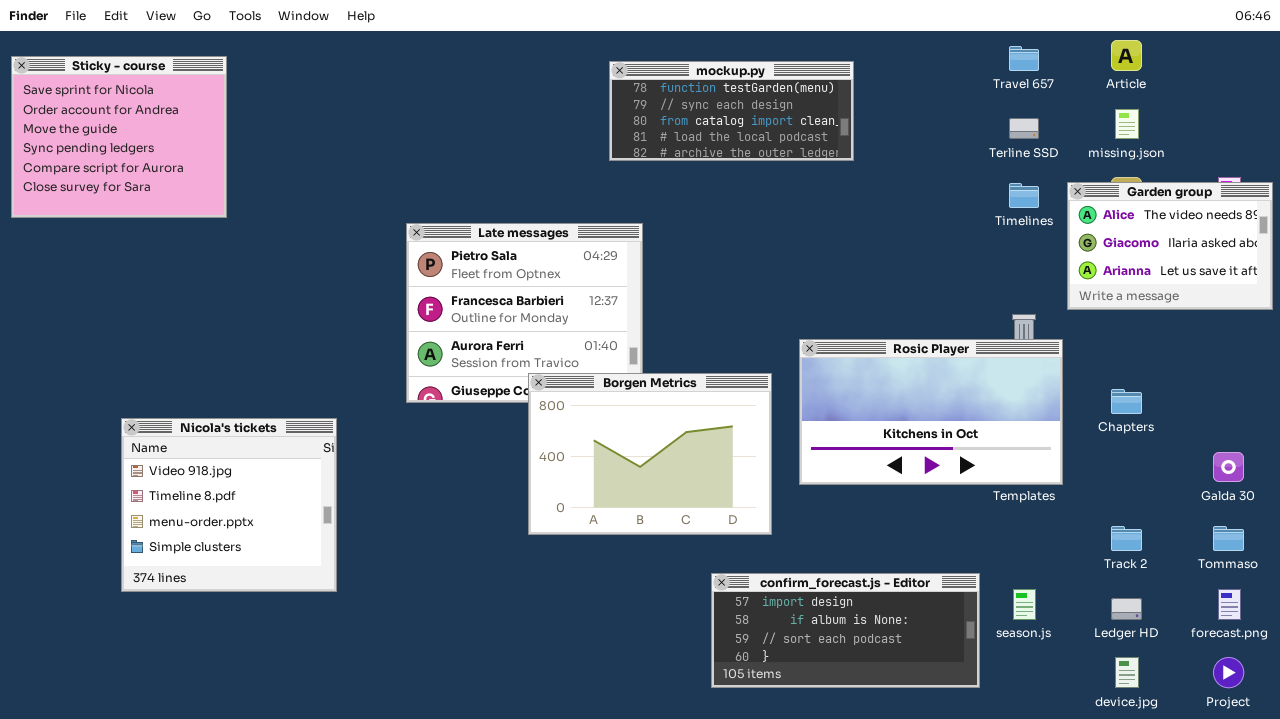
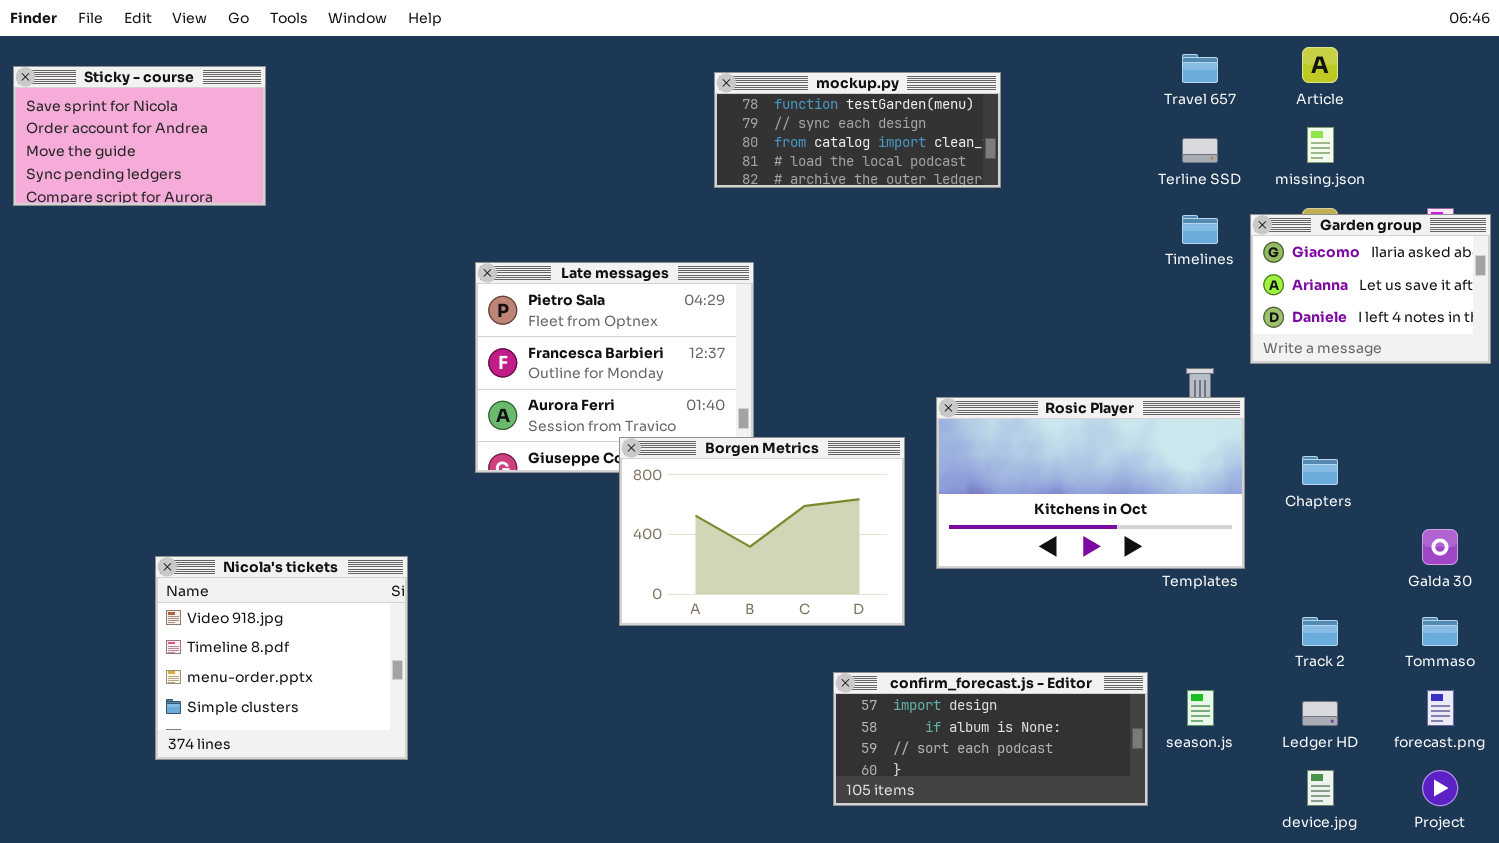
Sticky - course: [11,56,227,218] -> [13,66,266,206], resized
Garden group: [1067,182,1273,310] -> [1250,214,1491,364], scrolled down 1 row
Nicola's tickets: [121,418,337,592] -> [155,556,408,760], moved

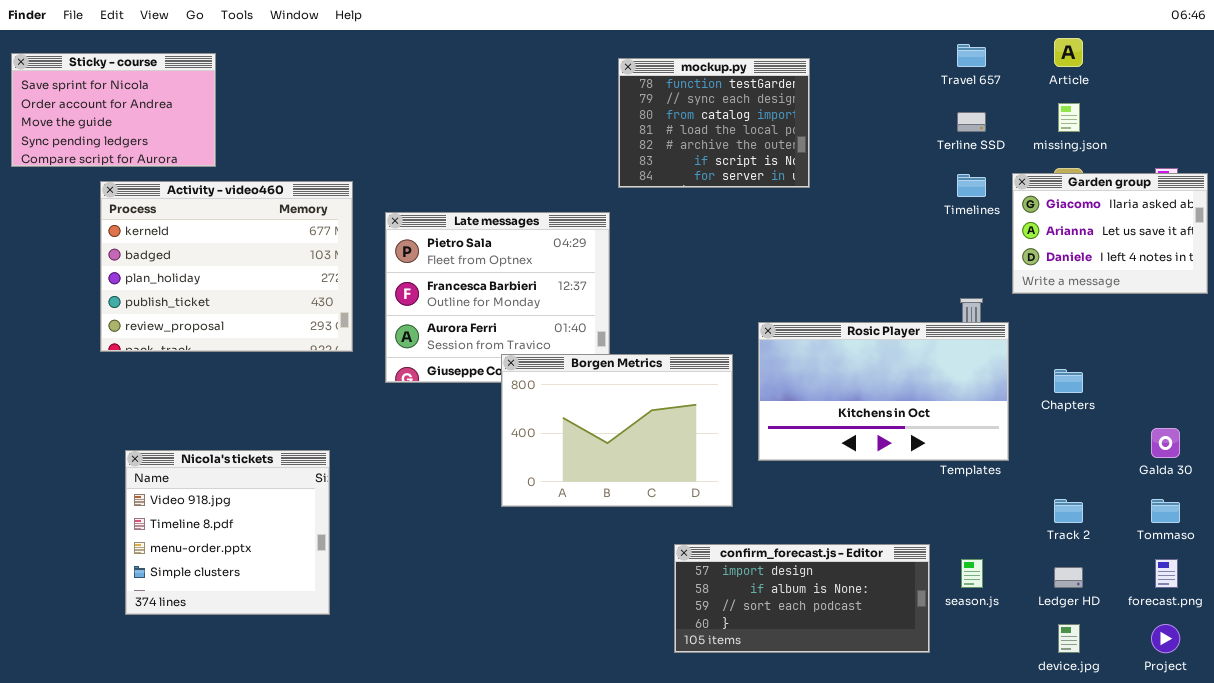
mockup.py: [714,72,1001,188] -> [618,58,810,188], resized
Activity - video460: none -> [100,181,353,352], opened

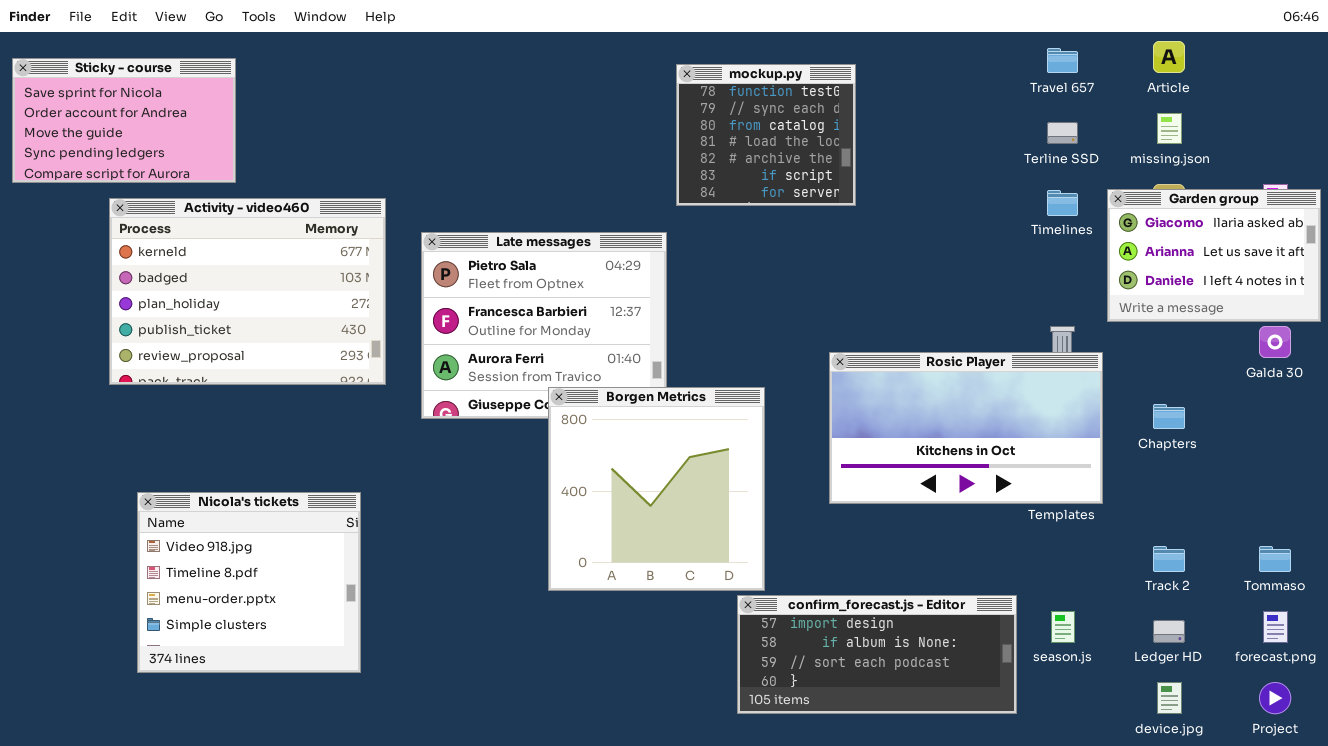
mockup.py: [618,58,810,188] -> [676,64,856,206], resized
Borgen Metrics: [501,354,733,507] -> [548,387,765,591], resized
Galda 30: [1151,428,1180,458] -> [1259,326,1291,358], moved

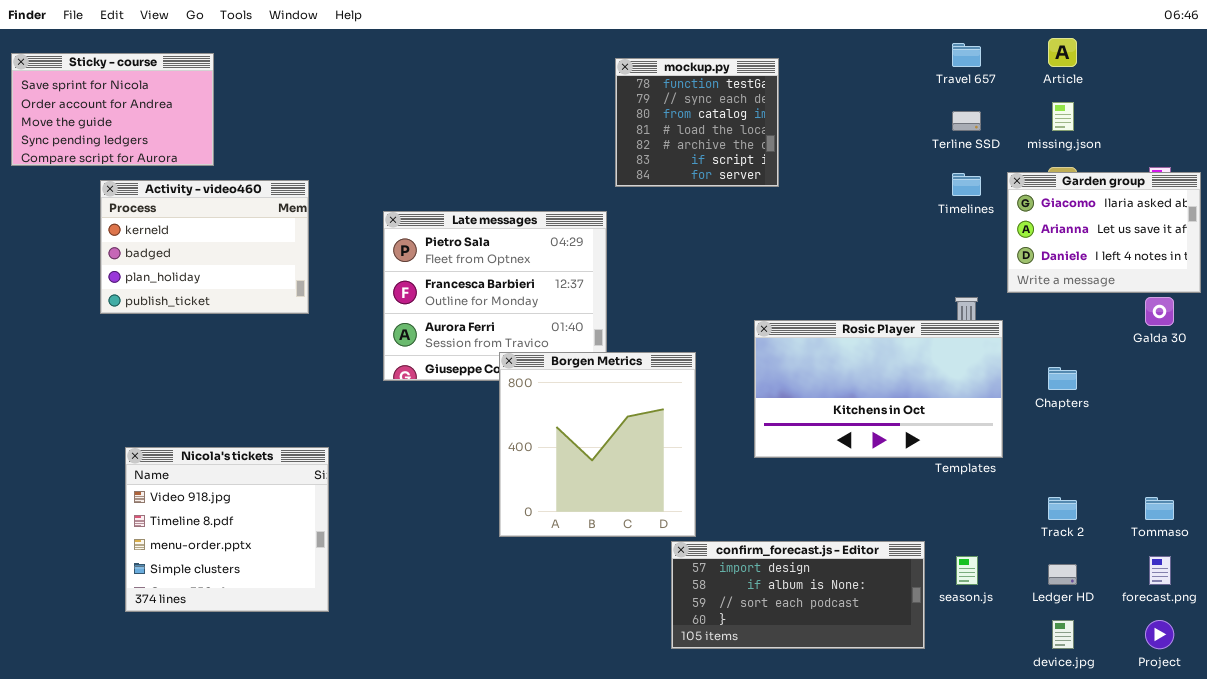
Activity - video460: [109,198,386,385] -> [100,180,309,314], resized

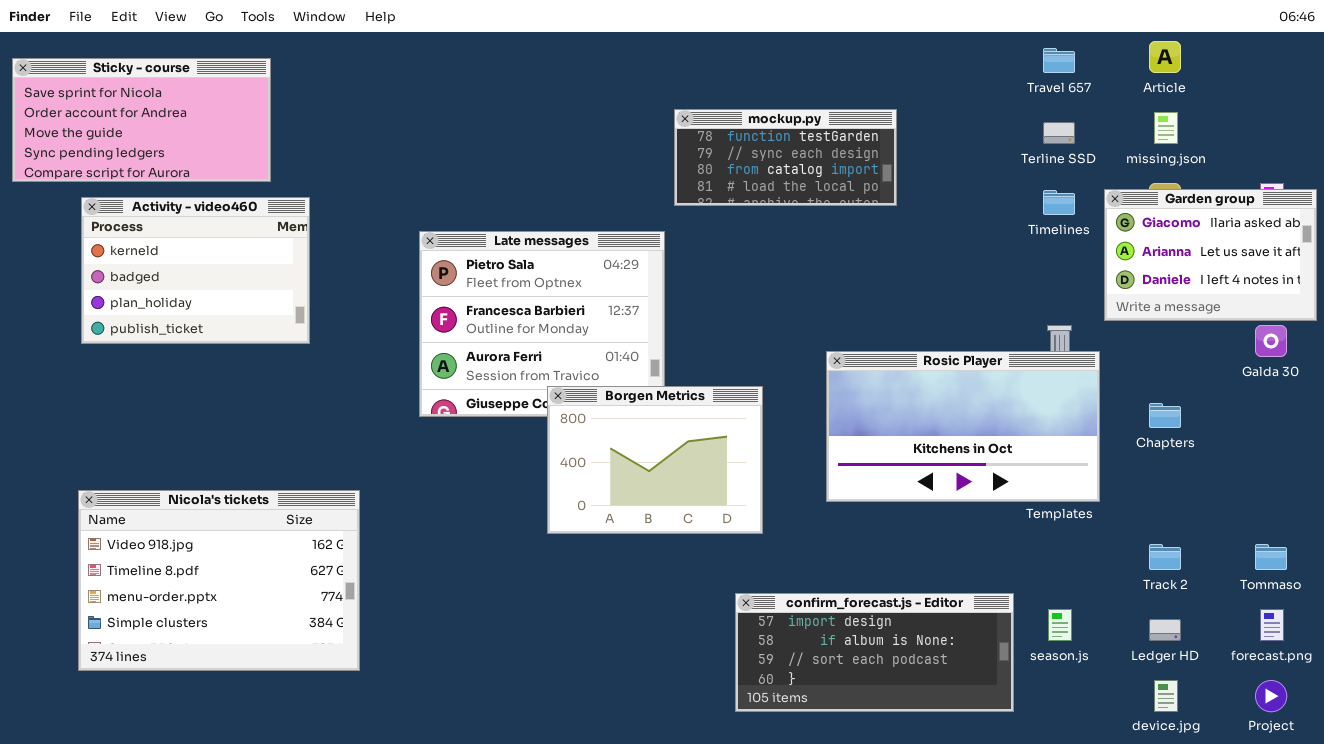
Sticky - course: [11,53,214,166] -> [12,58,271,182], resized
mockup.py: [615,58,779,187] -> [674,109,897,206], resized
Activity - video460: [100,180,309,314] -> [81,197,310,344], moved
Borgen Metrics: [499,352,696,537] -> [547,386,763,534], resized
Nicola's tickets: [125,447,329,612] -> [78,490,360,671], resized

